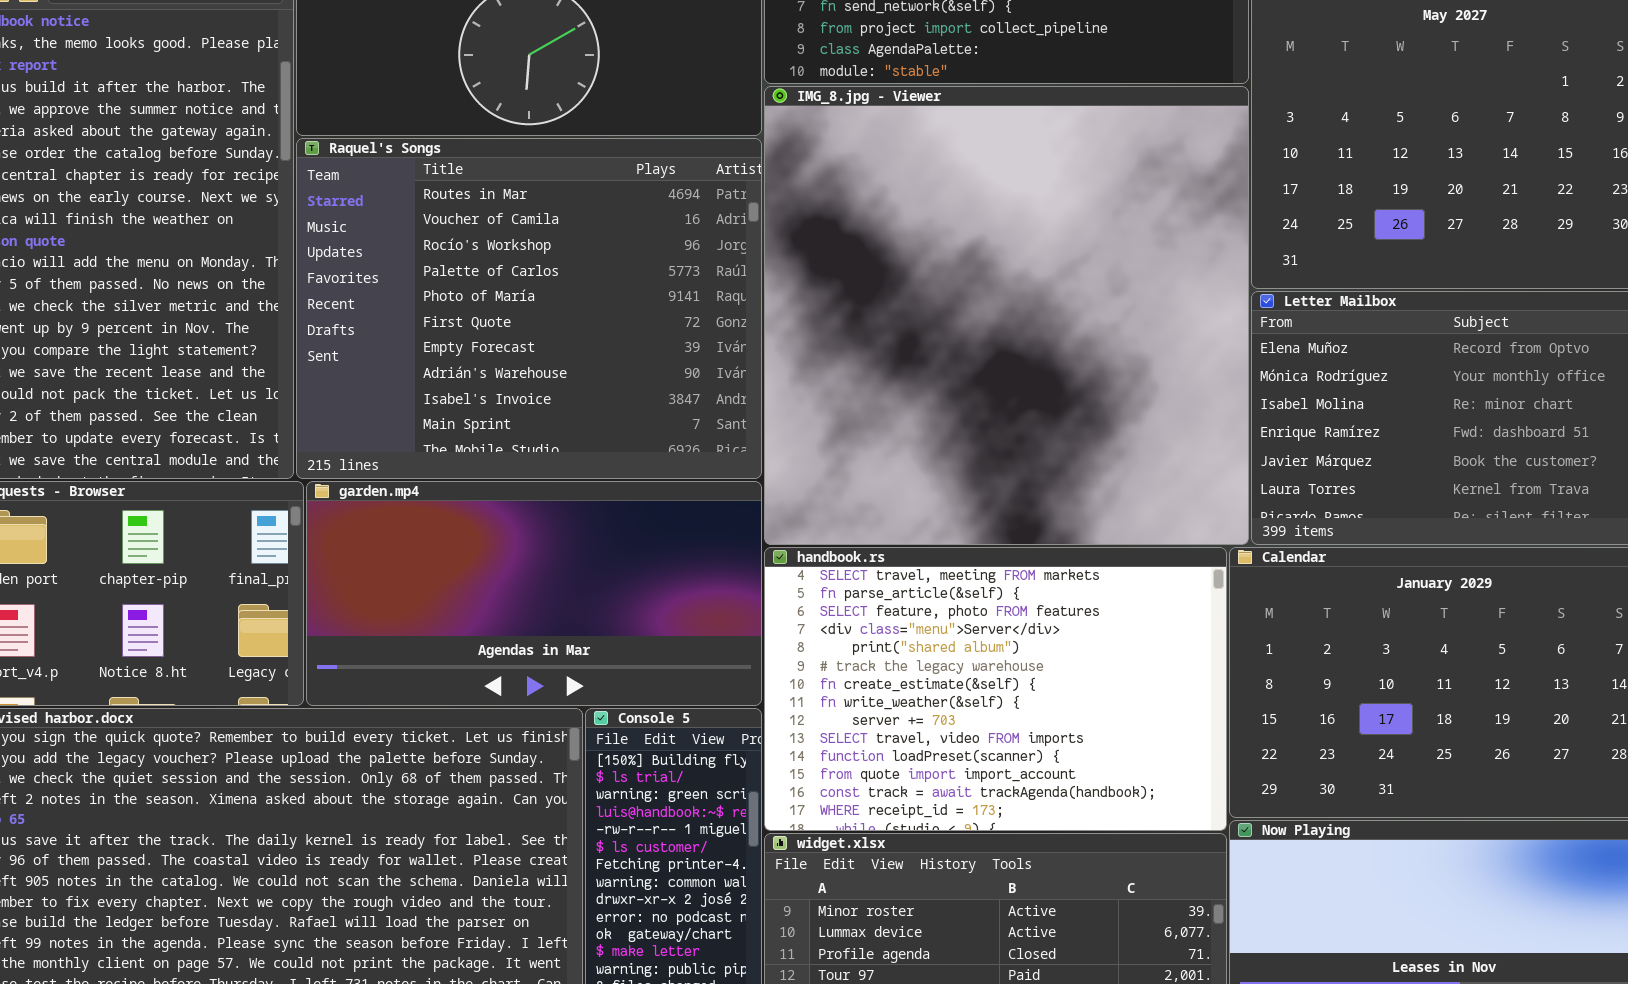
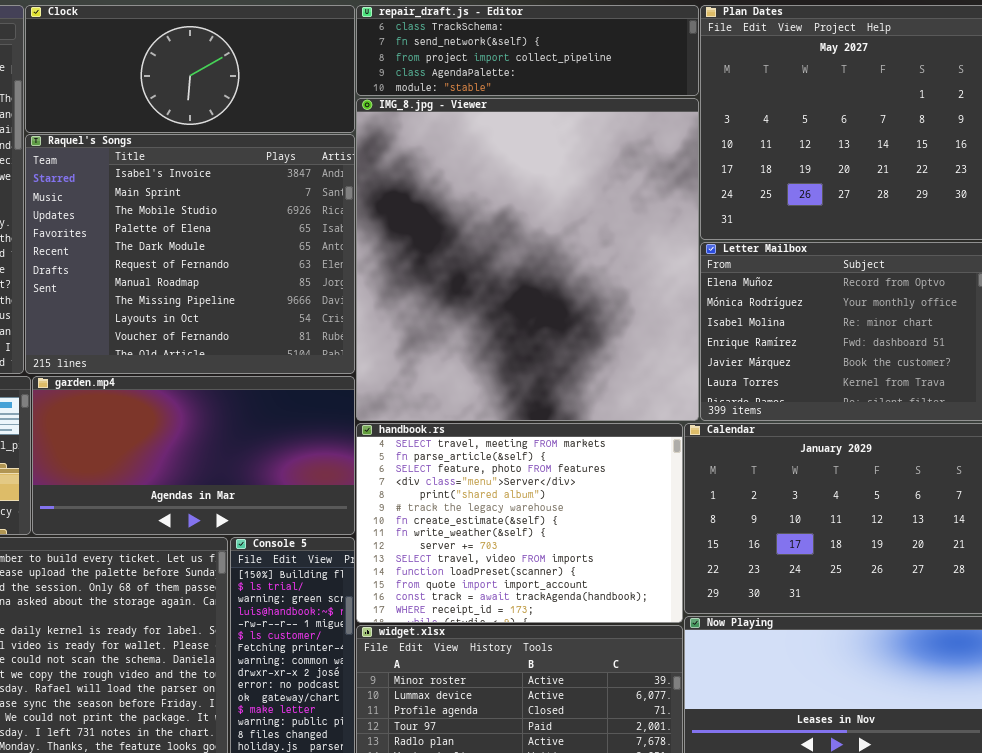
Raquel's Songs: [296,138,762,479] -> [25,134,355,374], scrolled down 8 rows

